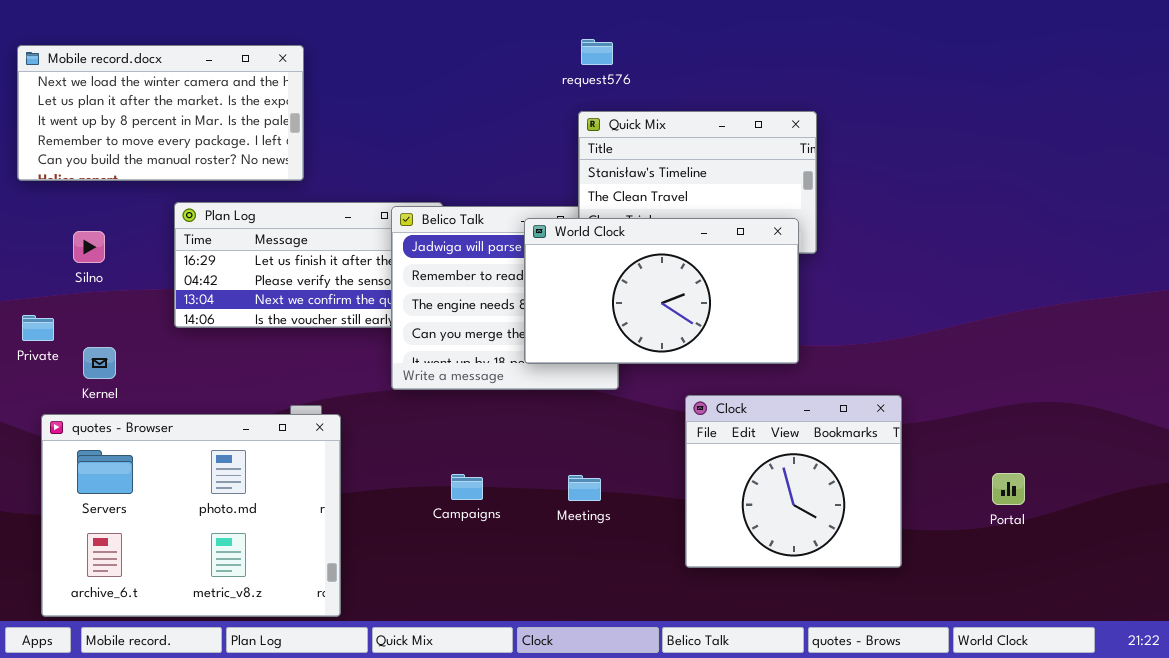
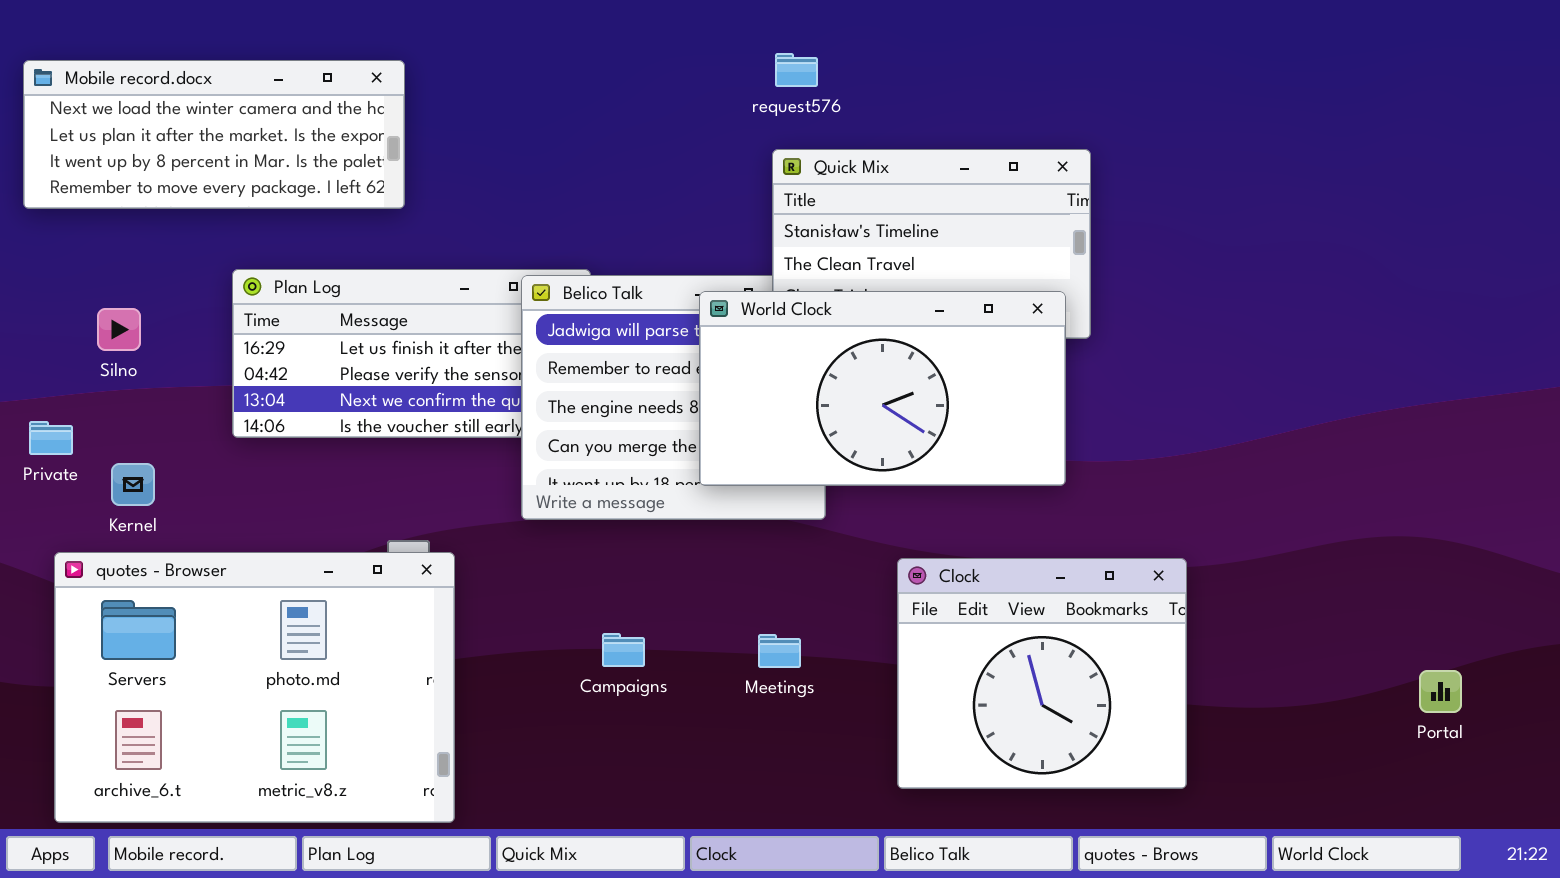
Mobile record.docx: [17,45,304,181] -> [23,60,405,209], resized
Clock: [685,395,902,568] -> [897,558,1187,789], moved
Portal: [992,473,1025,505] -> [1419,670,1462,713], moved

